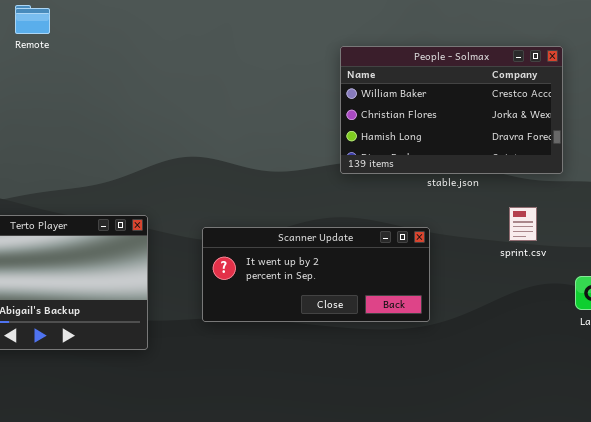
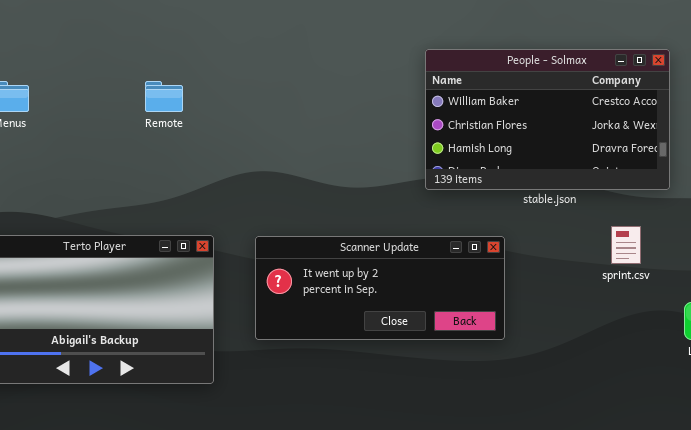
Remote: [15,5,50,34] -> [145,81,183,112], moved
Scanner Update: [202,227,430,322] -> [255,236,505,340], moved

